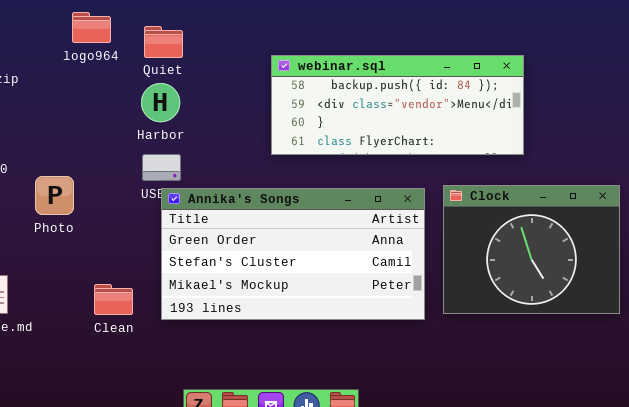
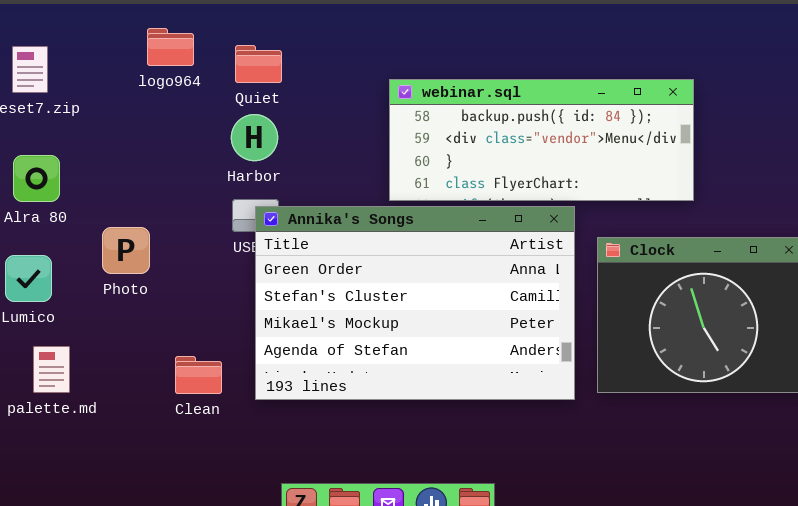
Annika's Songs: [161,188,425,320] -> [255,206,575,400], resized

